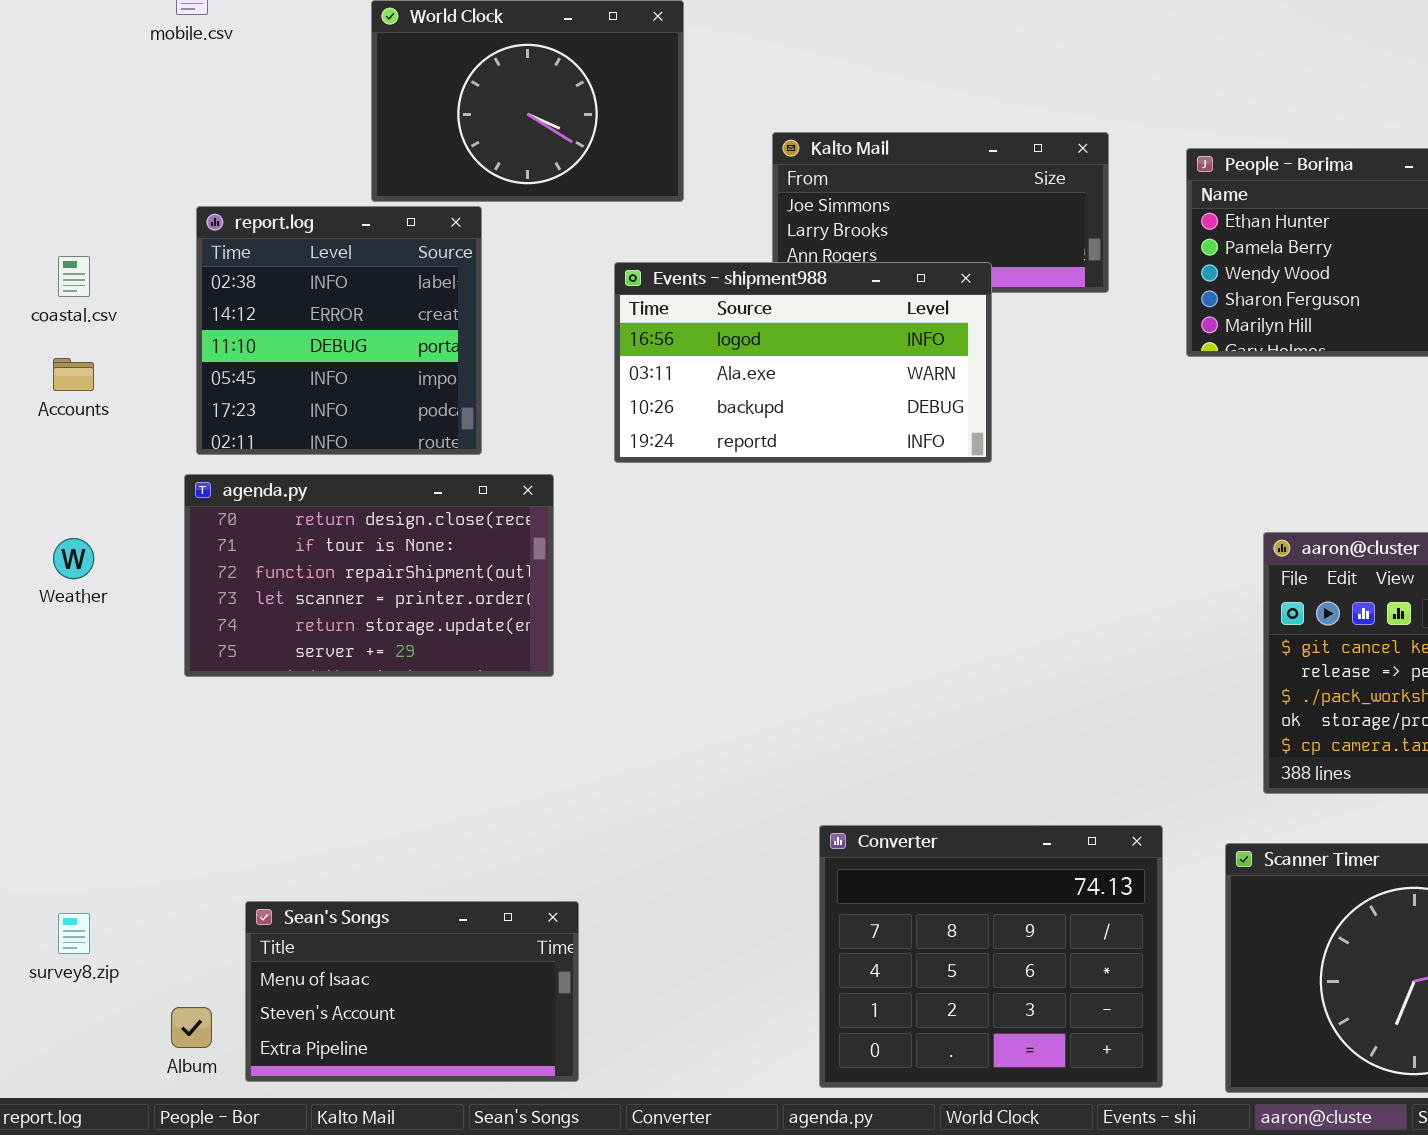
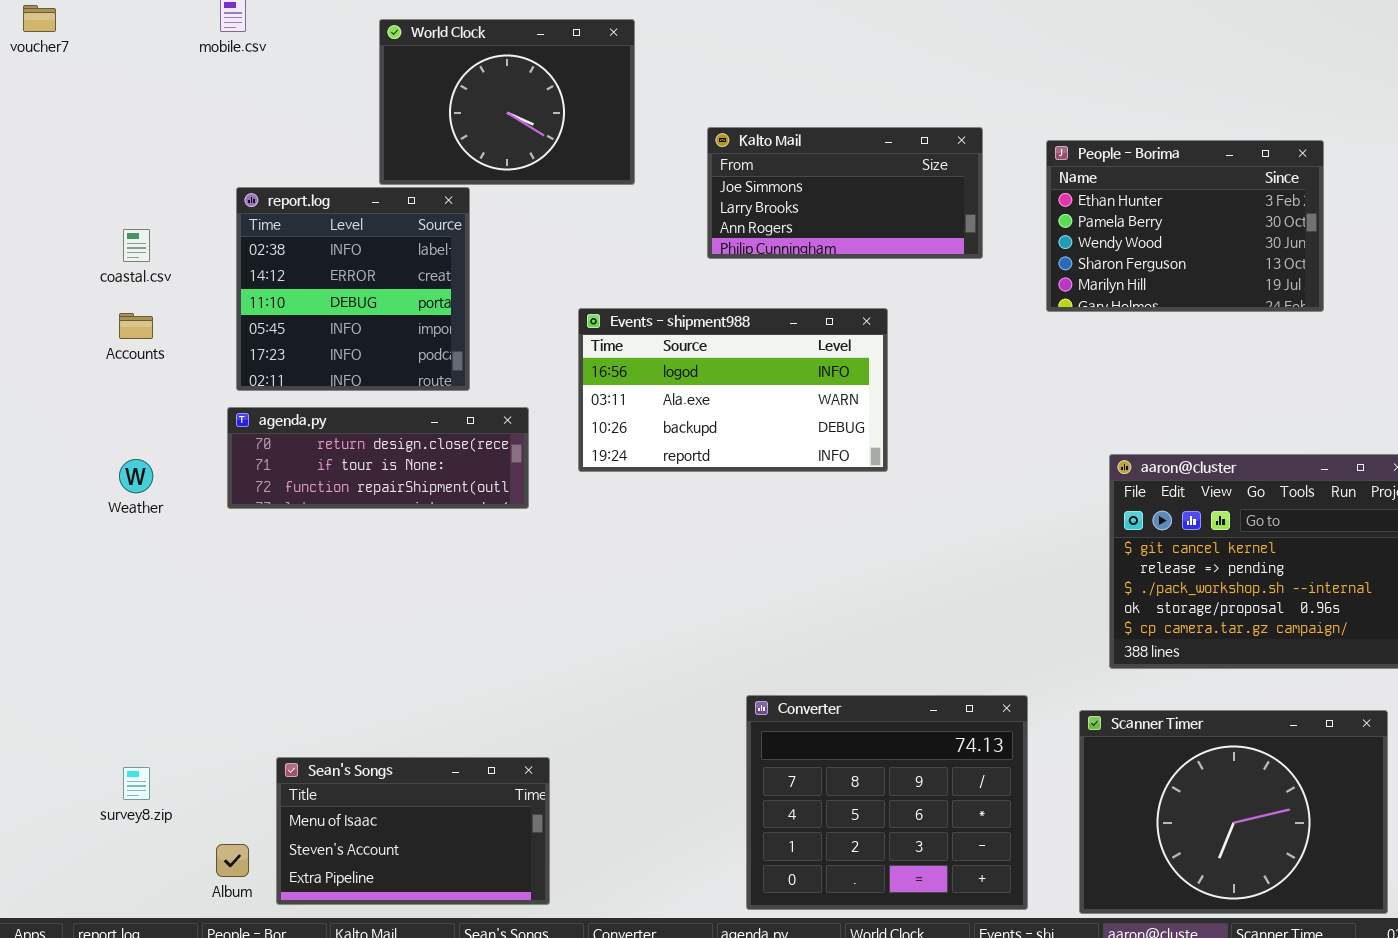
Events - shipment988: [614,262,992,463] -> [578,308,888,472], moved
agenda.py: [184,474,554,677] -> [227,407,529,509], resized

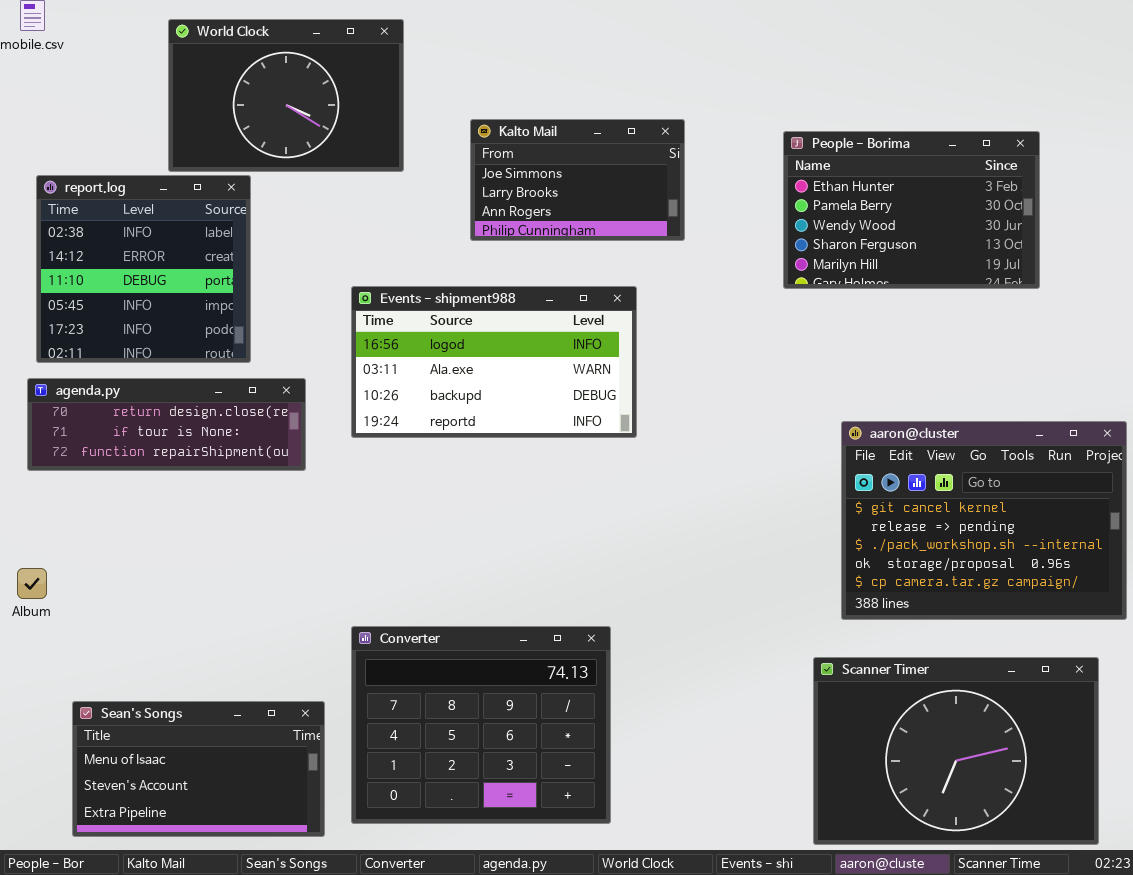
Kalto Mail: [707,127,983,259] -> [470,119,685,241], resized
Converter: [746,695,1028,910] -> [351,626,611,824], moved
Album: [216,844,249,877] -> [17,568,47,599], moved

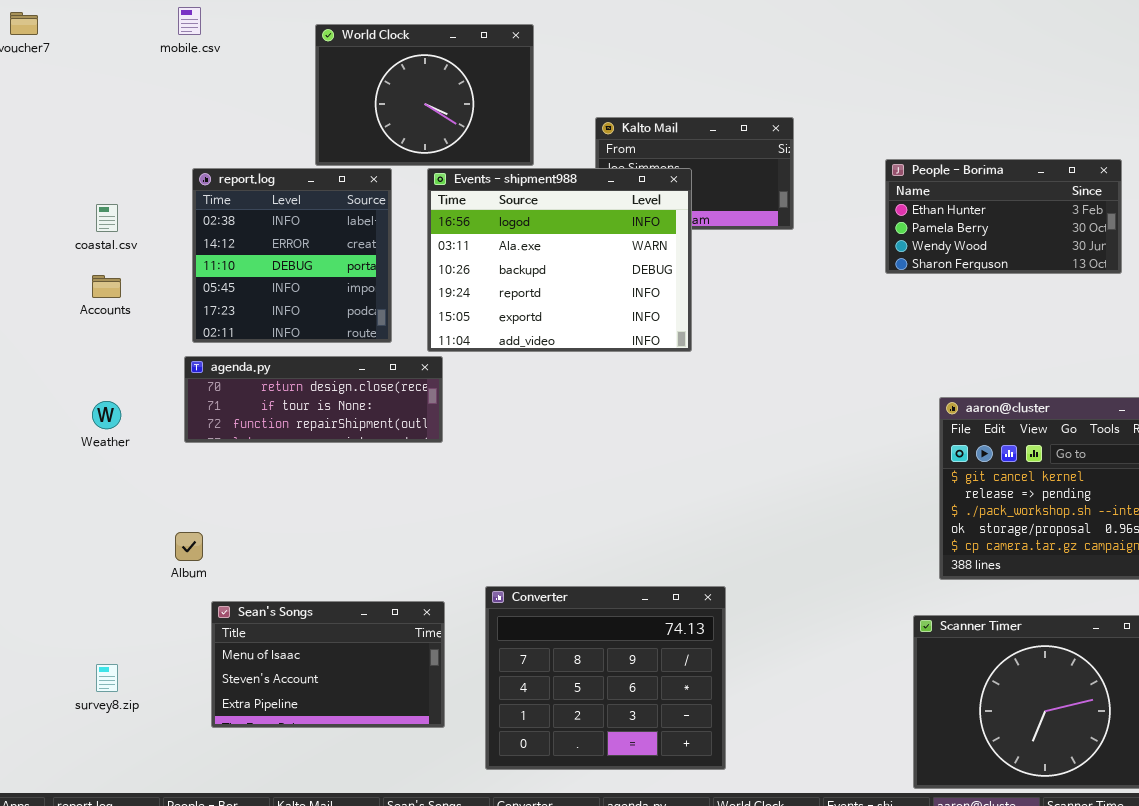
People - Borima: [783,131,1040,289] -> [885,159,1122,274], resized
Events - shipment988: [351,286,637,438] -> [427,168,692,352], moved, resized
Sean's Songs: [72,701,325,837] -> [211,601,445,728], moved

